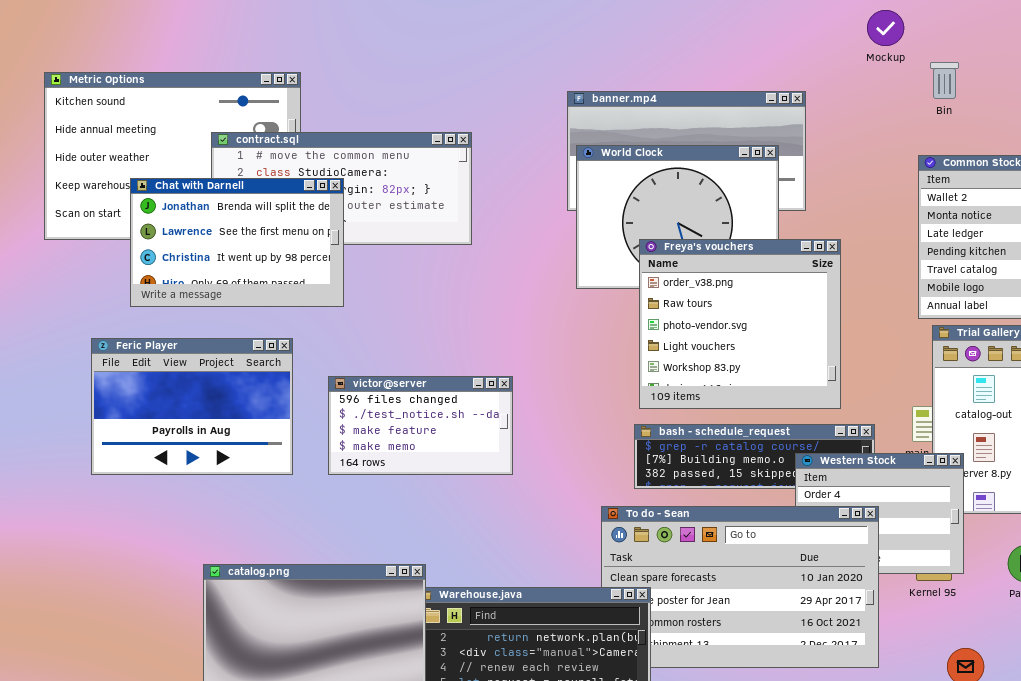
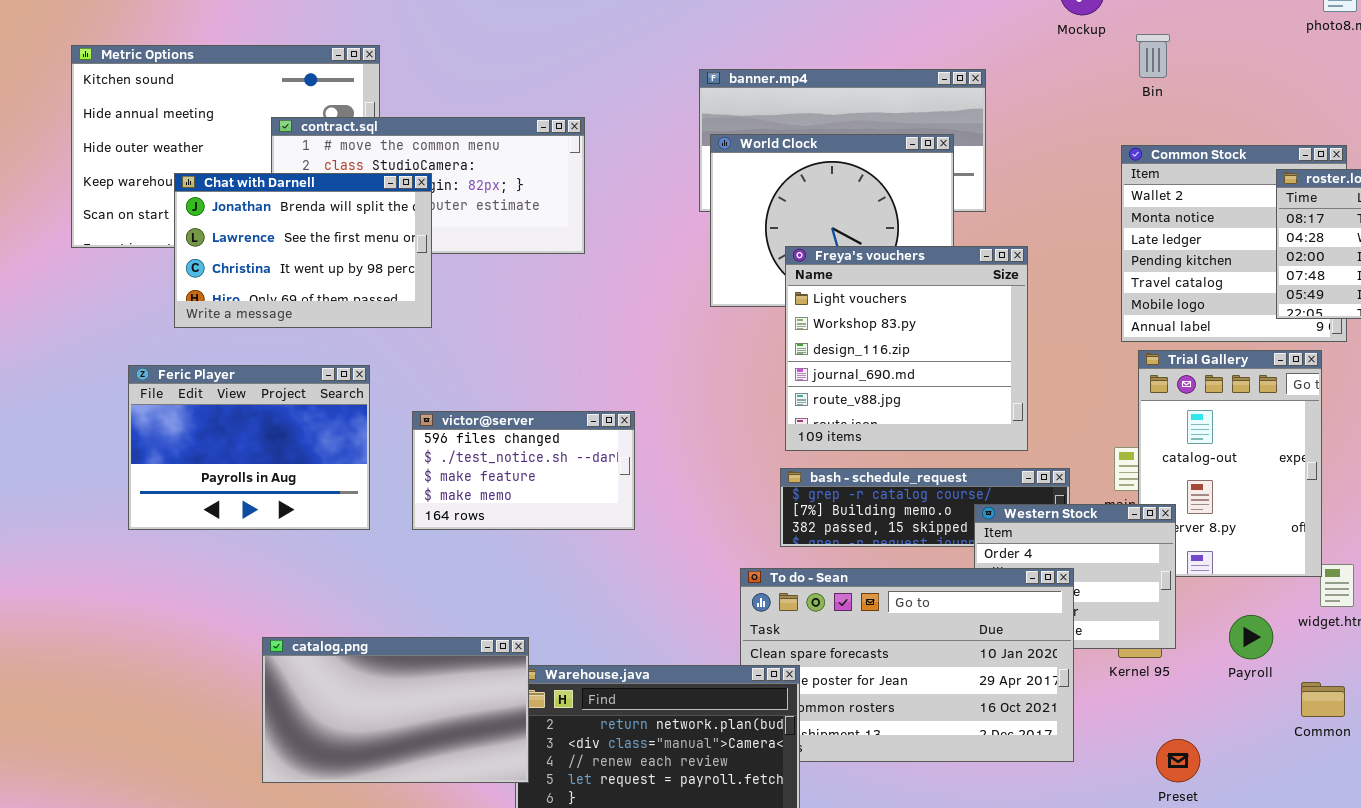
Freya's vouchers: [639,239,841,409] -> [785,246,1028,451], scrolled down 3 rows

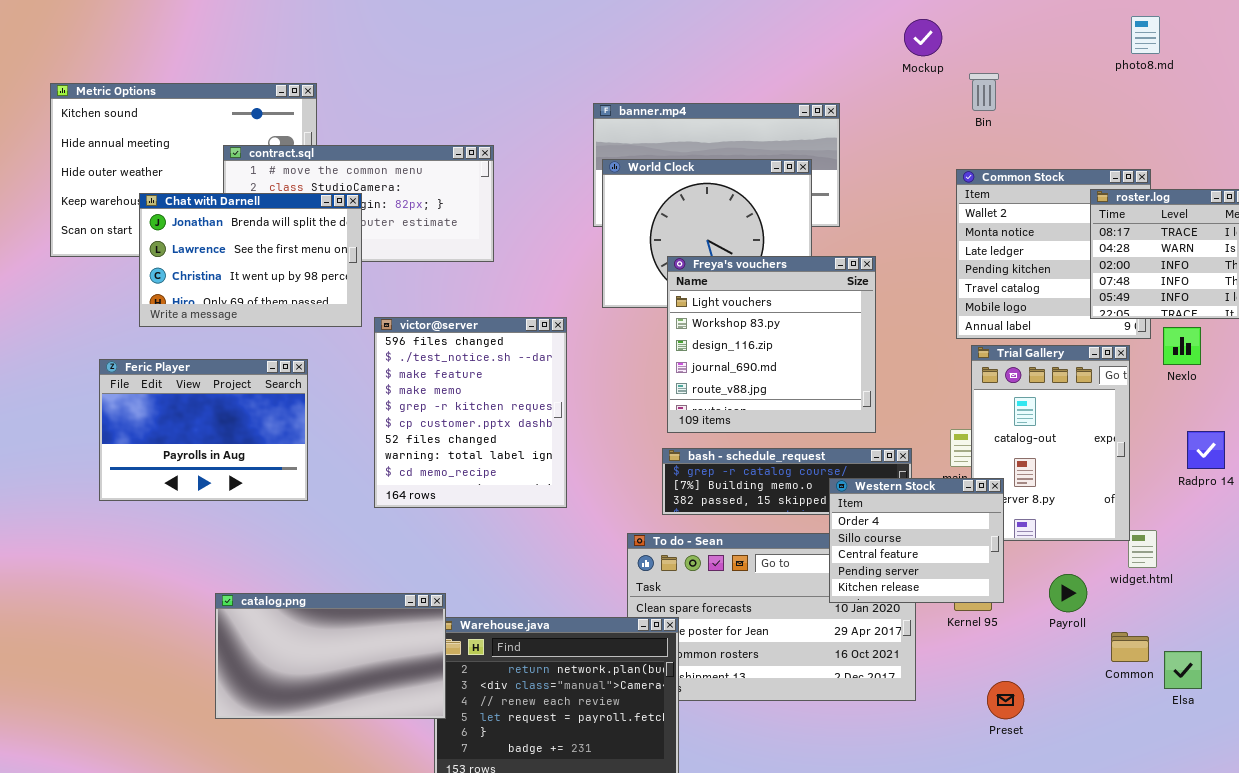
victor@server: [412,411,635,530] -> [374,317,567,508], moved, resized
Western Stock: [974,504,1176,649] -> [829,478,1004,603], raised

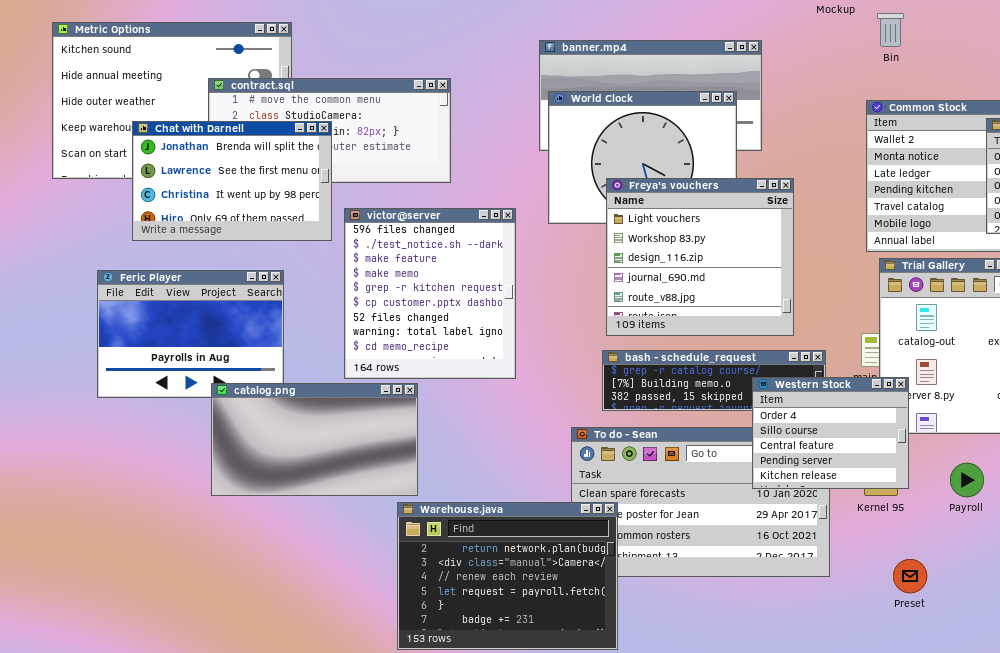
victor@server: [374,317,567,508] -> [344,208,516,379], moved
catalog.png: [215,593,446,719] -> [211,383,418,496], moved

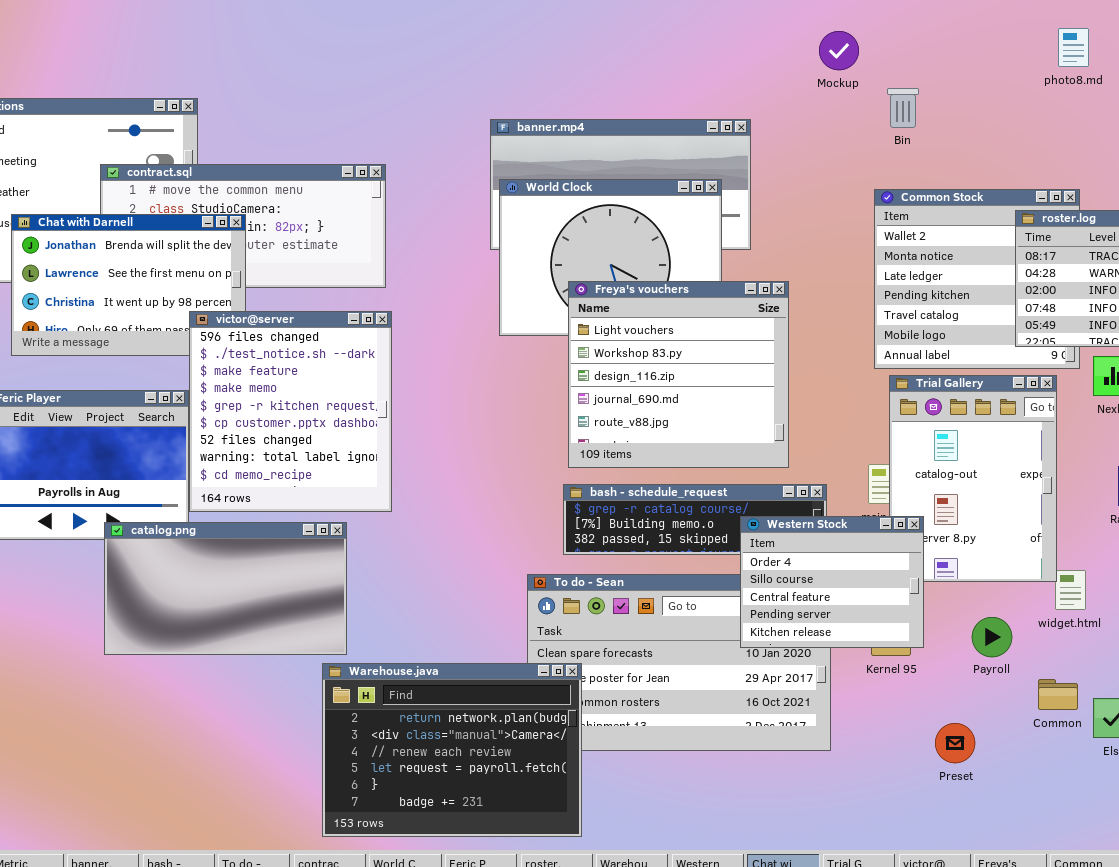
victor@server: [344,208,516,379] -> [189,311,392,512], moved
Preset: [893,559,927,593] -> [935,723,975,763], moved

